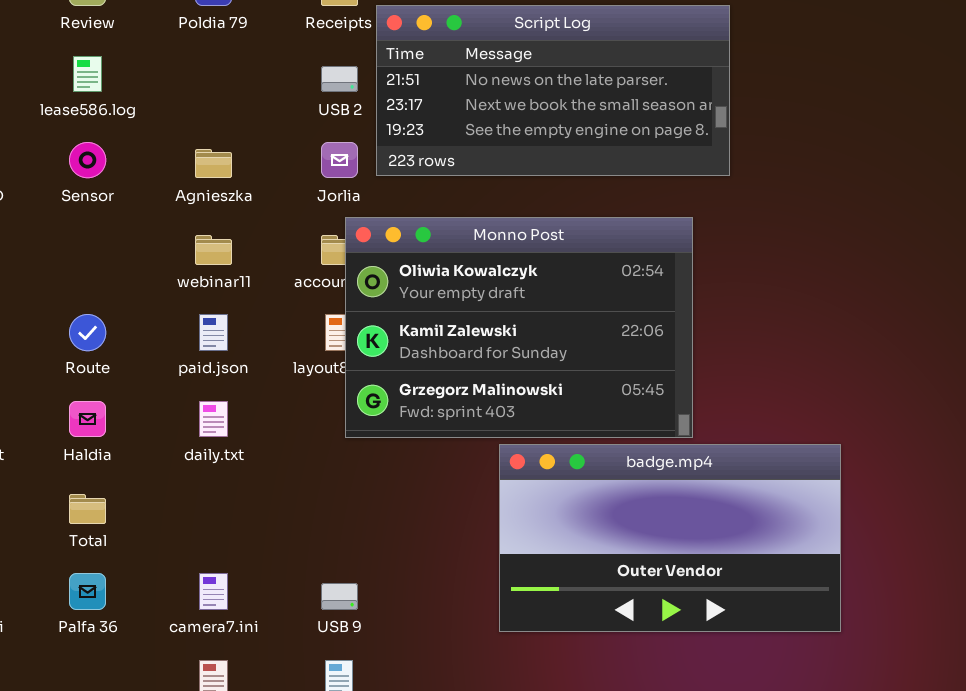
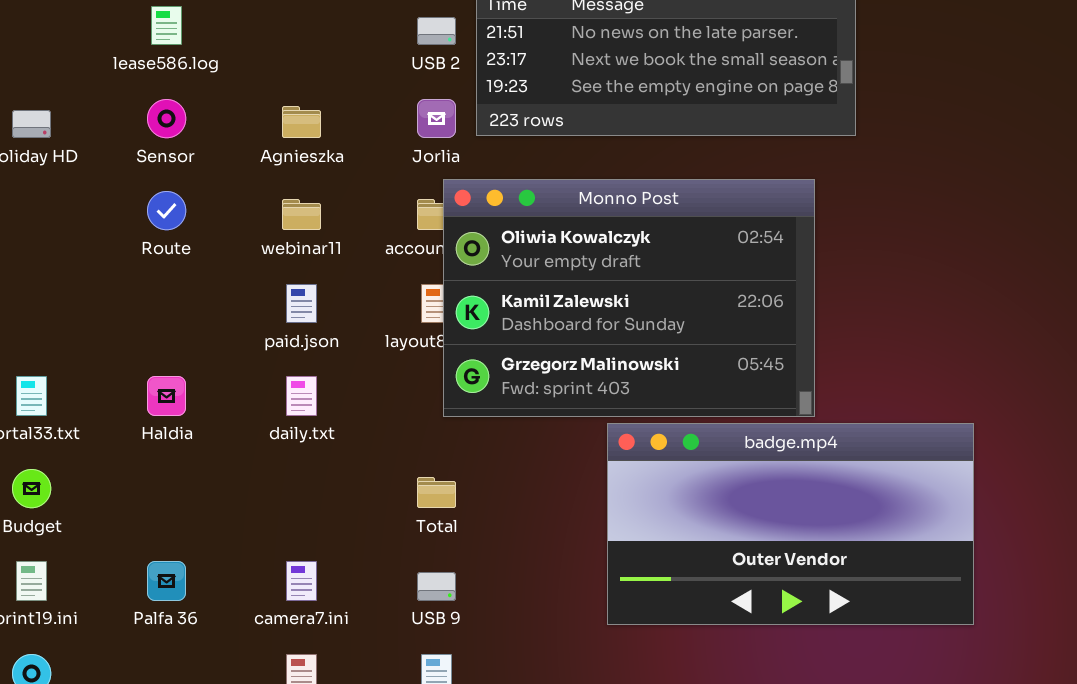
Route: [69,314,106,351] -> [147,191,186,230], moved
Total: [69,494,106,524] -> [417,477,456,508], moved

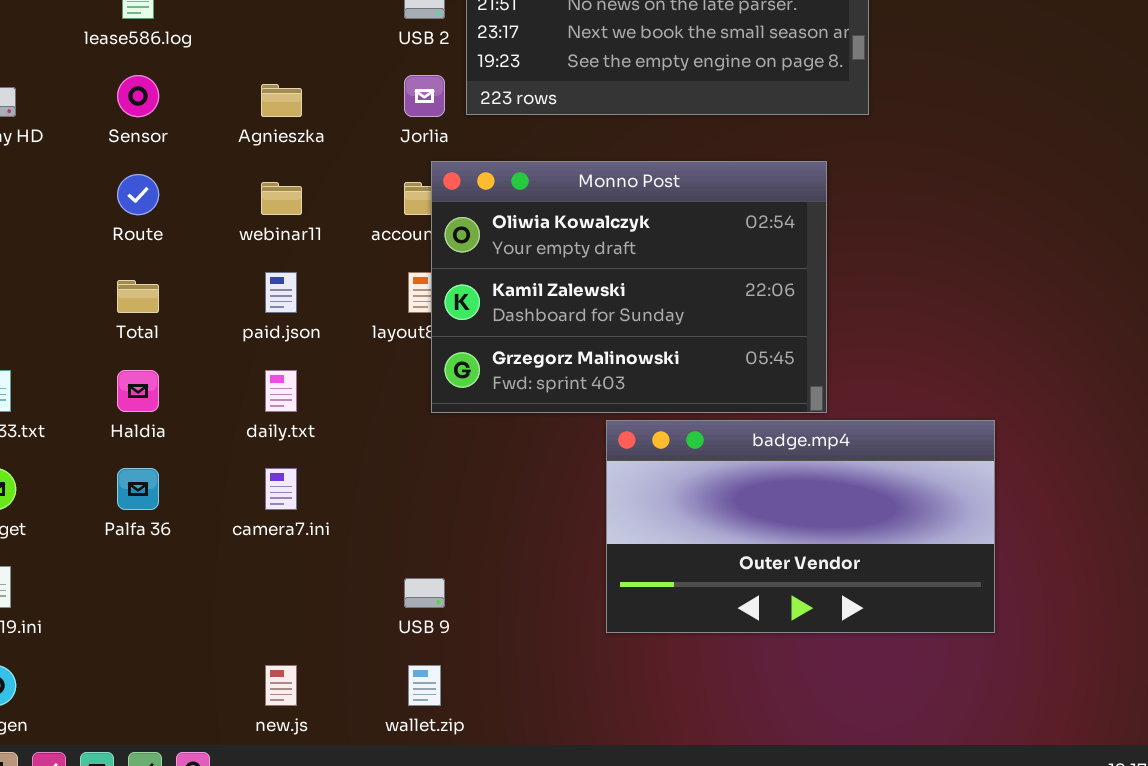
Total: [417,477,456,508] -> [117,280,159,313], moved
Palfa 36: [147,561,186,601] -> [117,468,159,510], moved
camera7.ini: [286,561,317,601] -> [265,468,297,510], moved

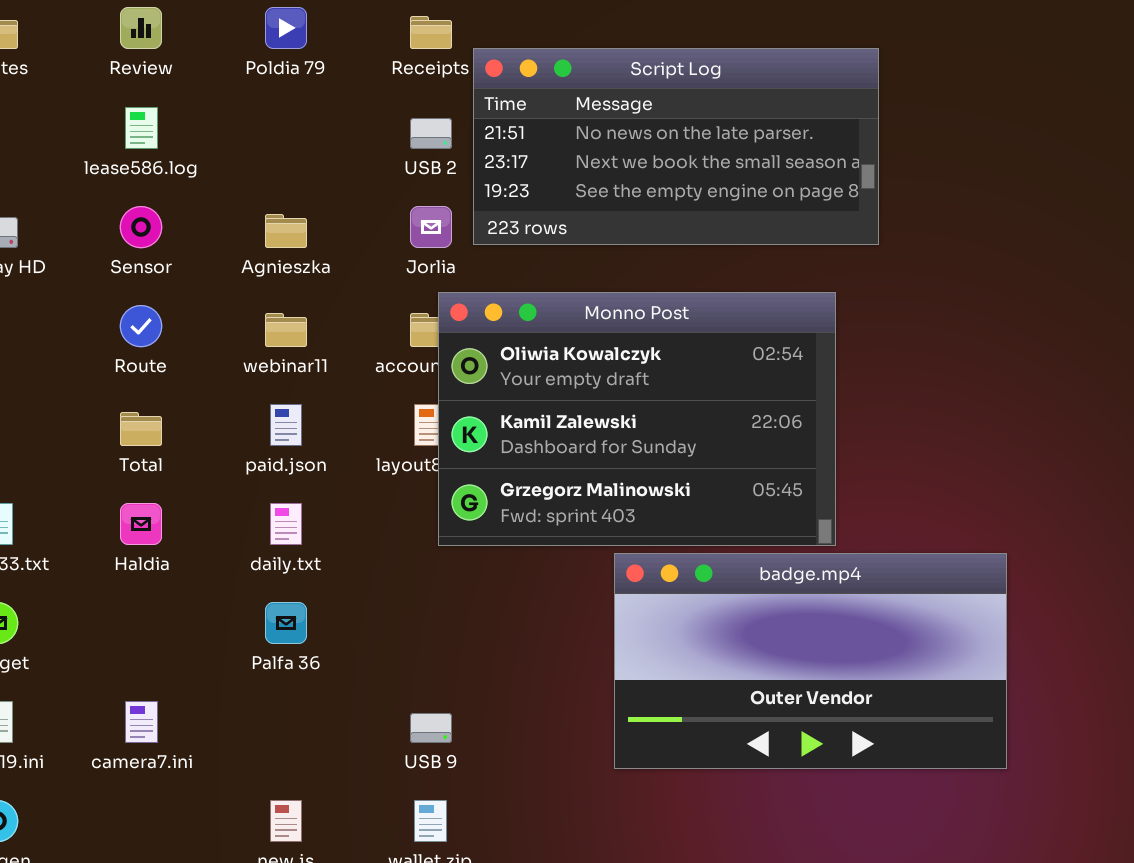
Palfa 36: [117,468,159,510] -> [265,602,307,644], moved
camera7.ini: [265,468,297,510] -> [125,701,158,743], moved

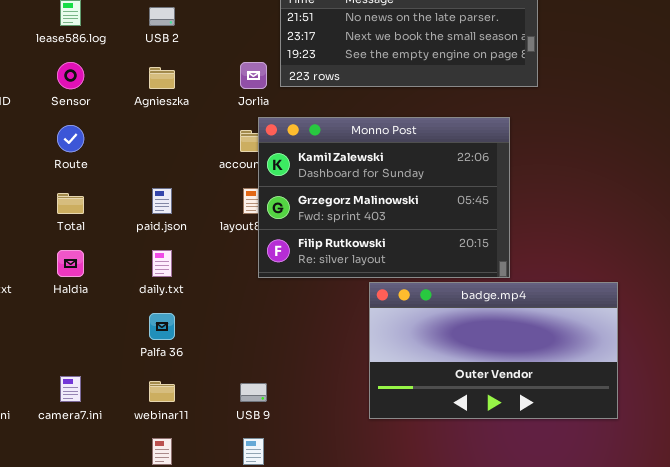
USB 2: [410,118,452,149] -> [149,7,175,26], moved
Monno Post: [438,292,836,546] -> [258,117,510,278], scrolled down 1 row
webinar11: [265,313,307,347] -> [149,381,175,402], moved

